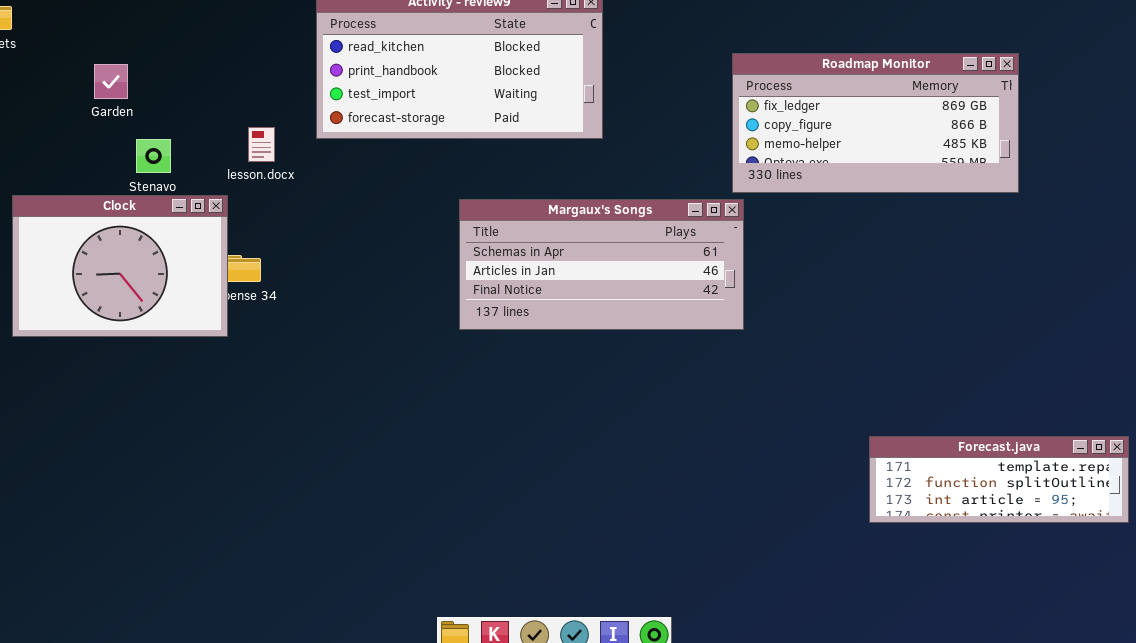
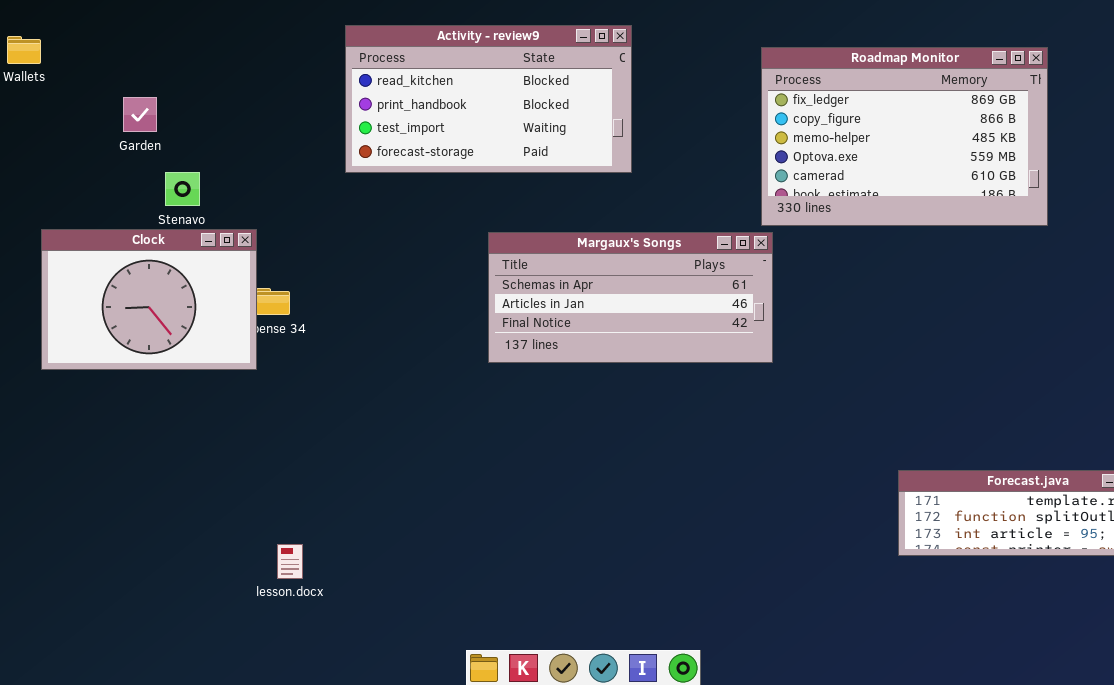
Roadmap Monitor: [732,53,1019,193] -> [761,47,1048,226], resized
lesson.docx: [248,127,275,162] -> [277,544,303,579], moved

